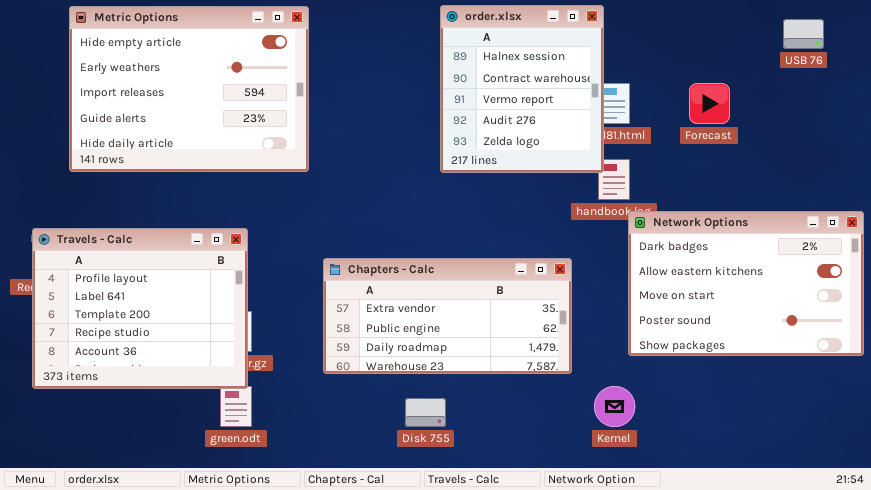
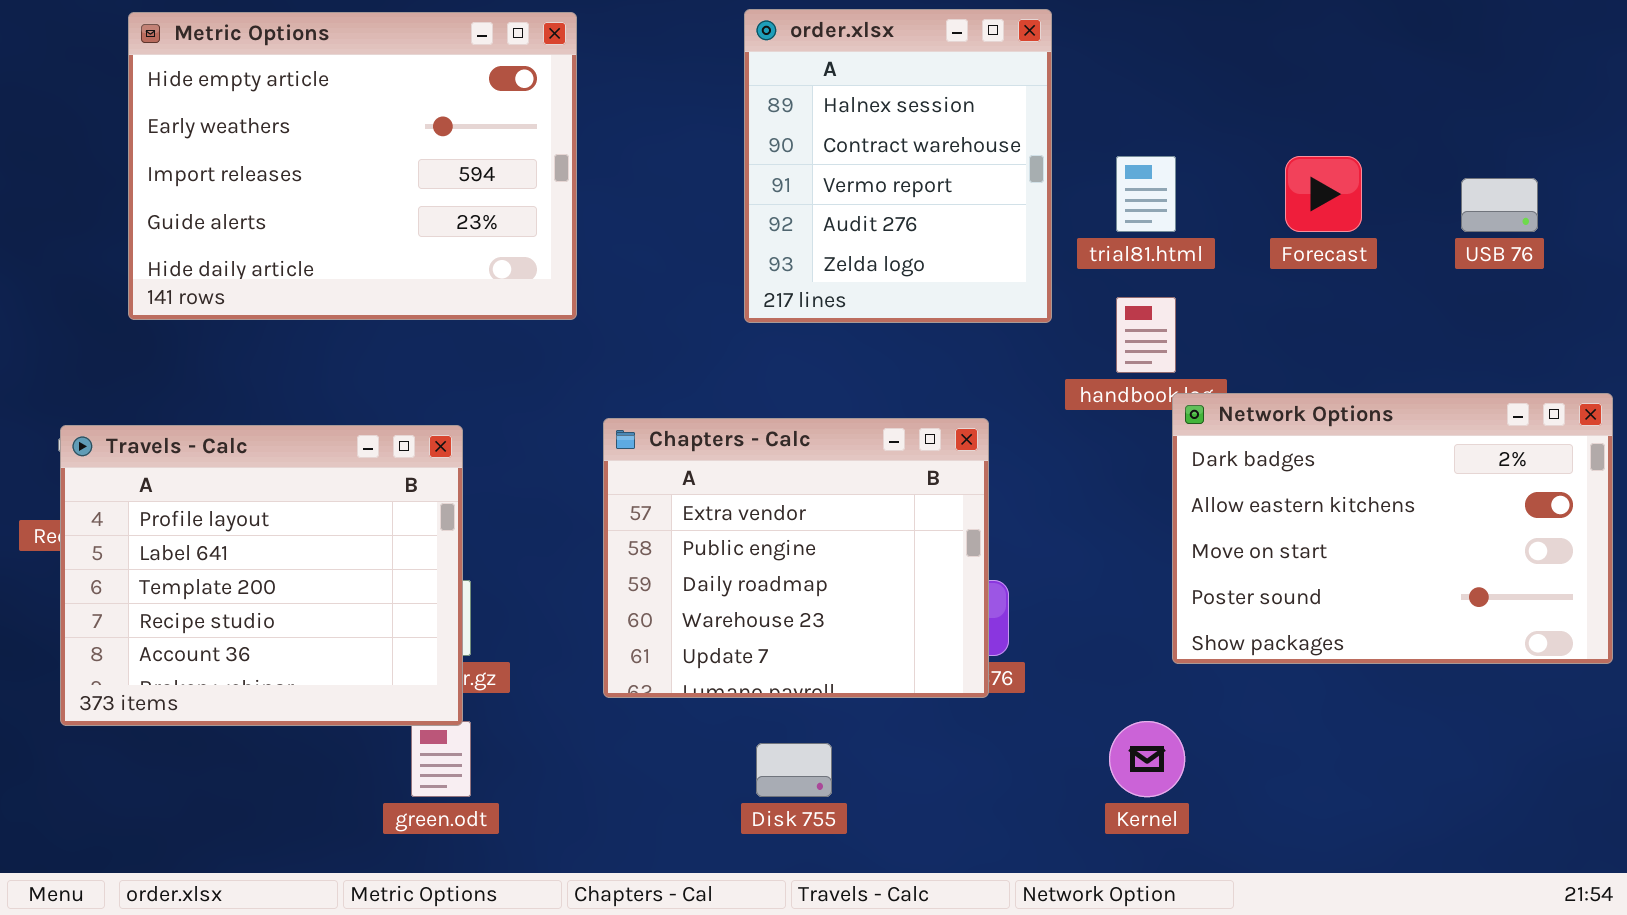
order.xlsx: [440,5,604,173] -> [744,9,1052,323], moved
USB 76: [783,19,824,49] -> [1461,178,1538,232], moved
Chapters - Calc: [323,258,572,374] -> [603,418,989,698], resized

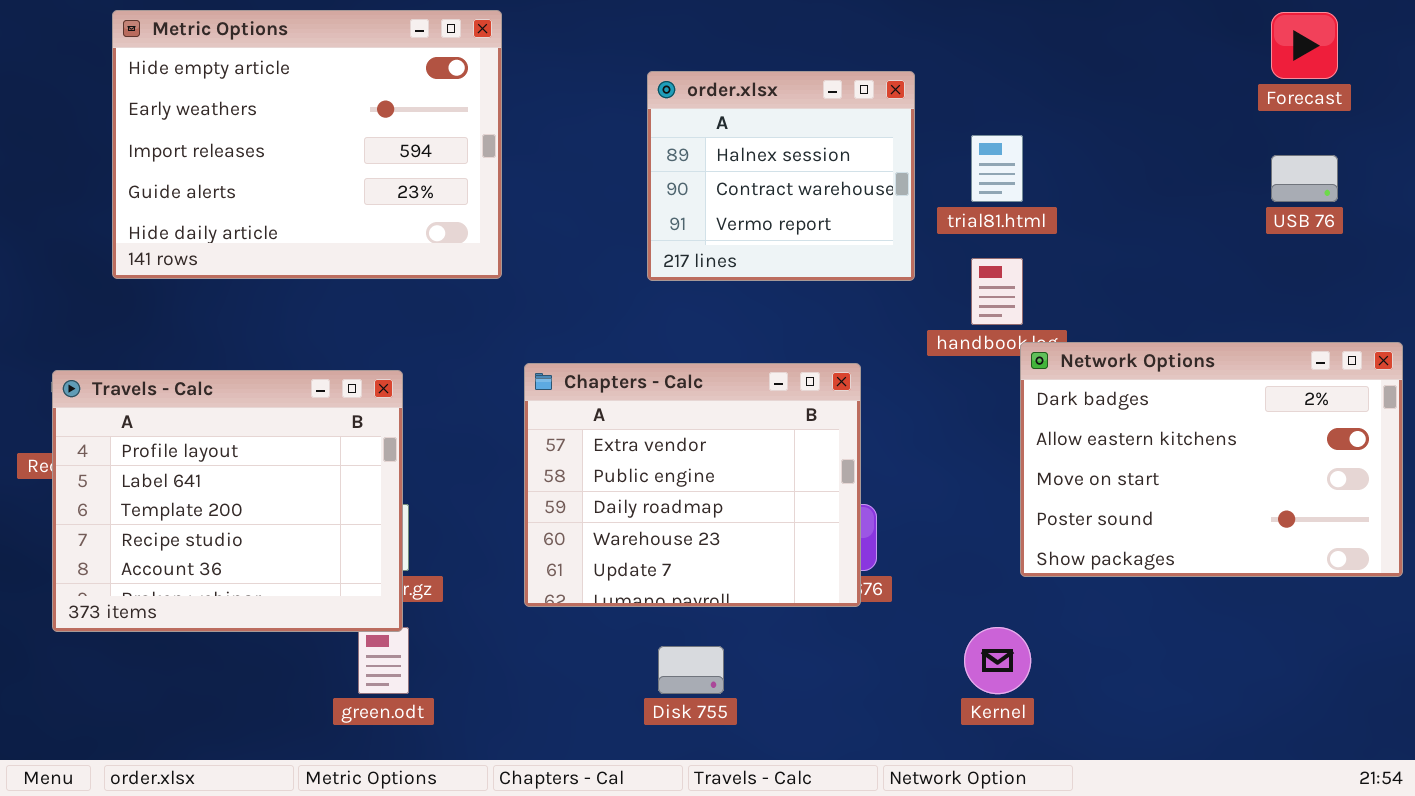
order.xlsx: [744,9,1052,323] -> [647,71,915,281], resized
Forecast: [1285,156,1362,232] -> [1271,12,1338,79], moved

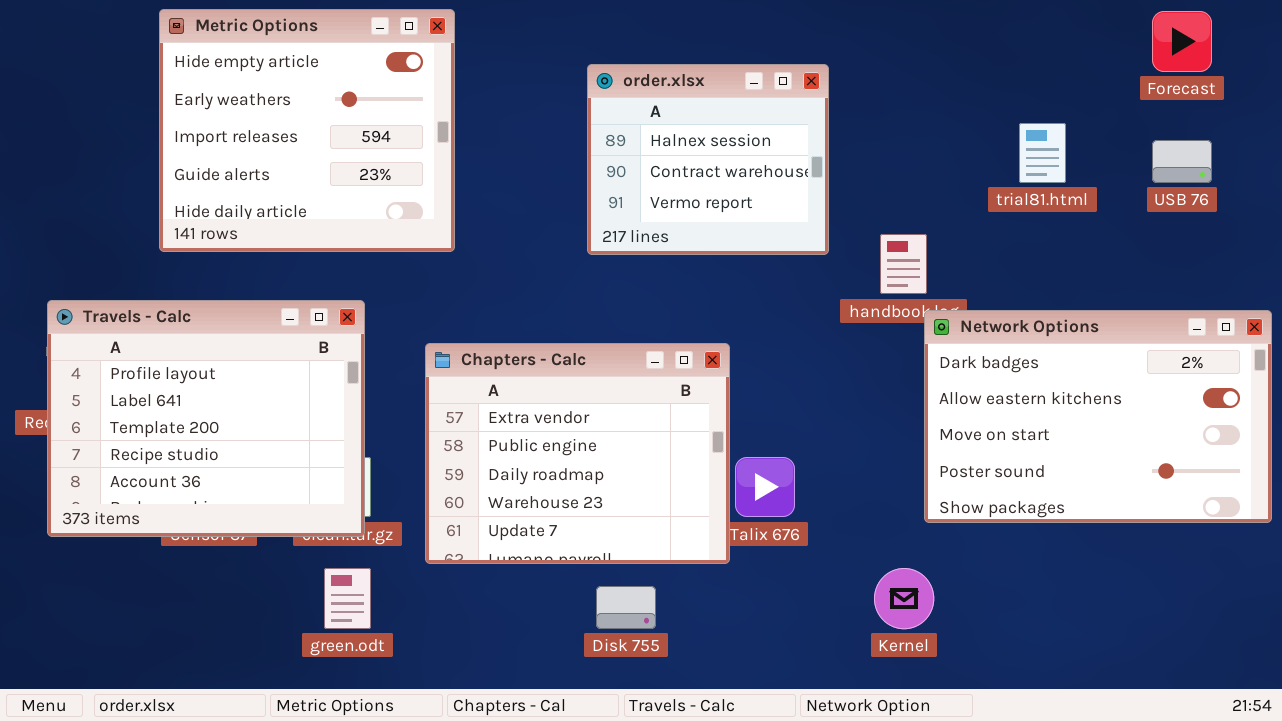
Metric Options: [112,10,502,279] -> [159,9,455,252], resized
trial81.html: [971,135,1023,202] -> [1019,123,1066,183], moved
Chapters - Calc: [524,363,861,607] -> [425,343,730,564], moved
Travels - Calc: [52,370,403,632] -> [47,300,365,537], moved

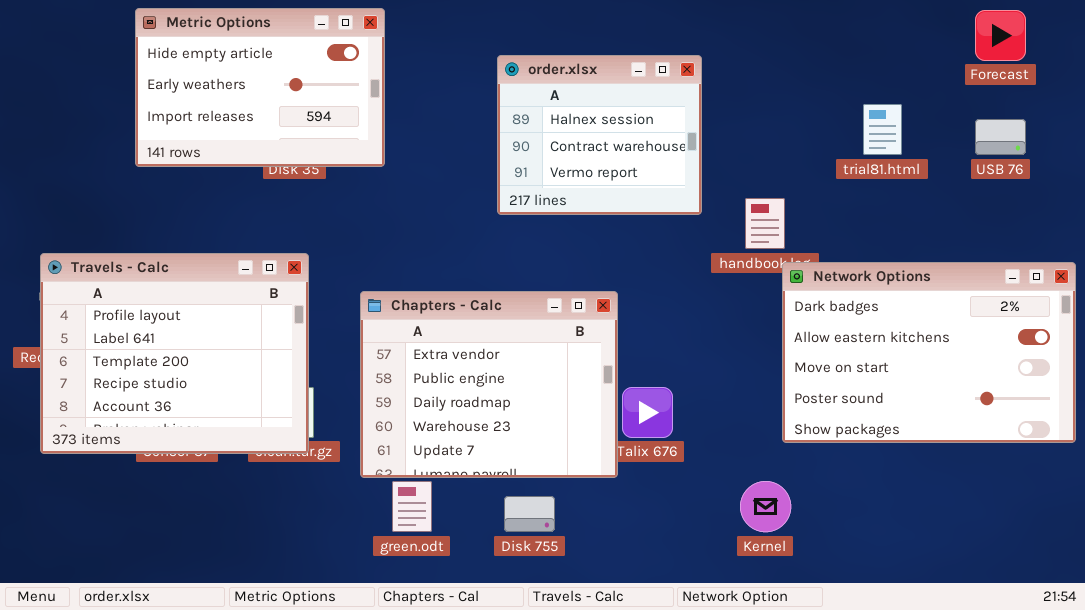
Metric Options: [159,9,455,252] -> [135,8,385,167], resized
green.odt: [324,568,371,629] -> [392,481,432,532], moved

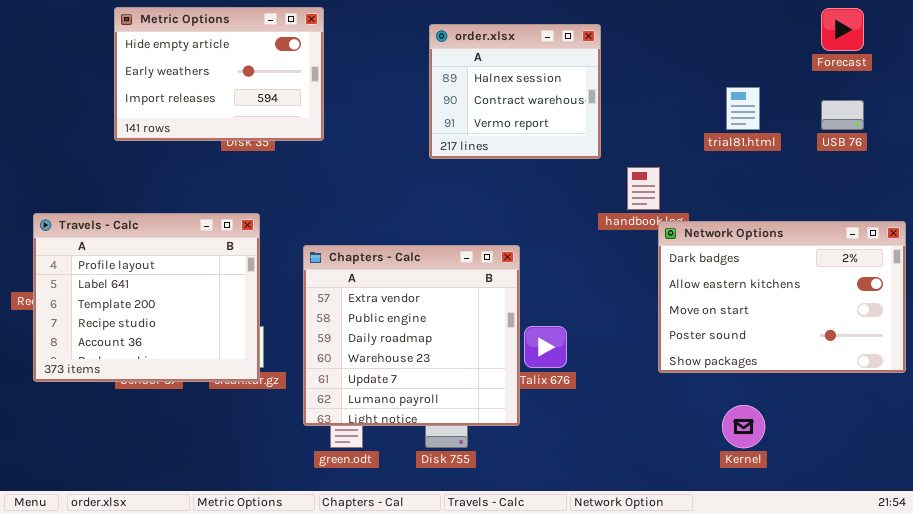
order.xlsx: [497,55,702,215] -> [429,24,601,159], moved
Chapters - Calc: [360,291,618,478] -> [303,245,520,426], resized
Kernel: [740,481,791,532] -> [722,405,765,448], moved

